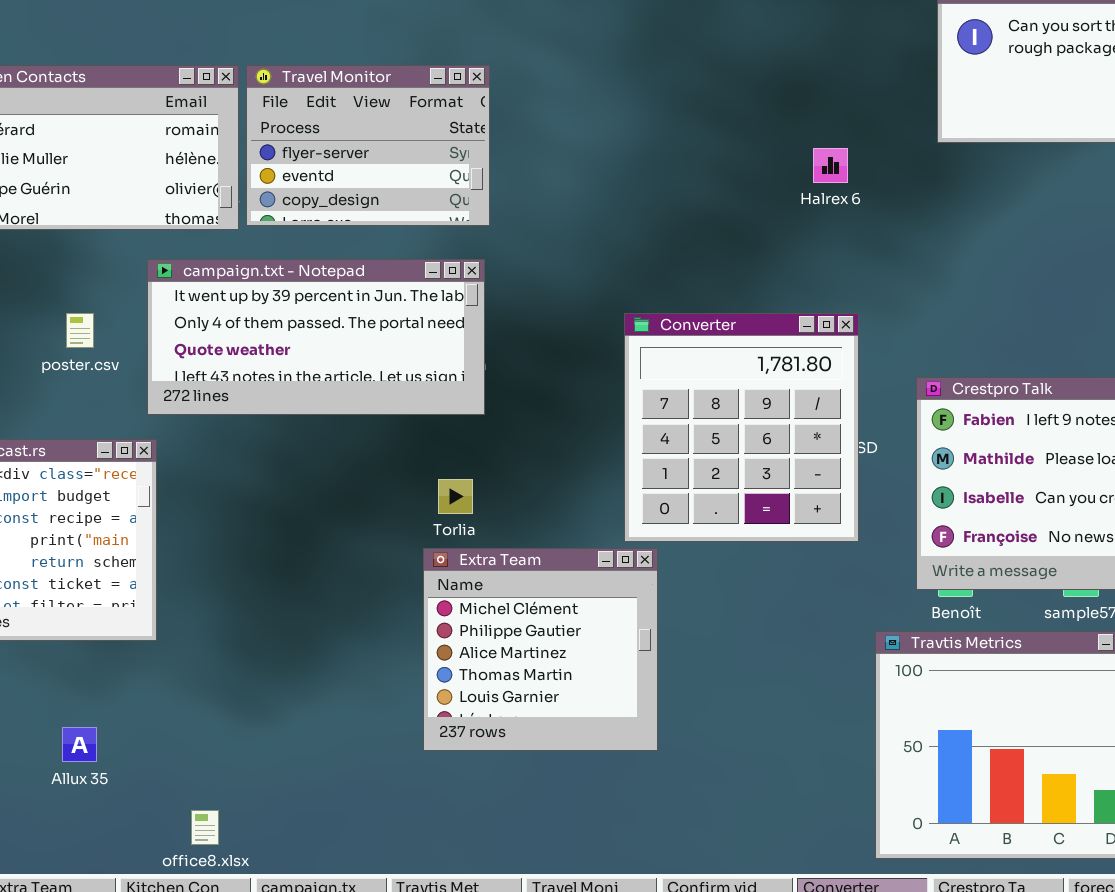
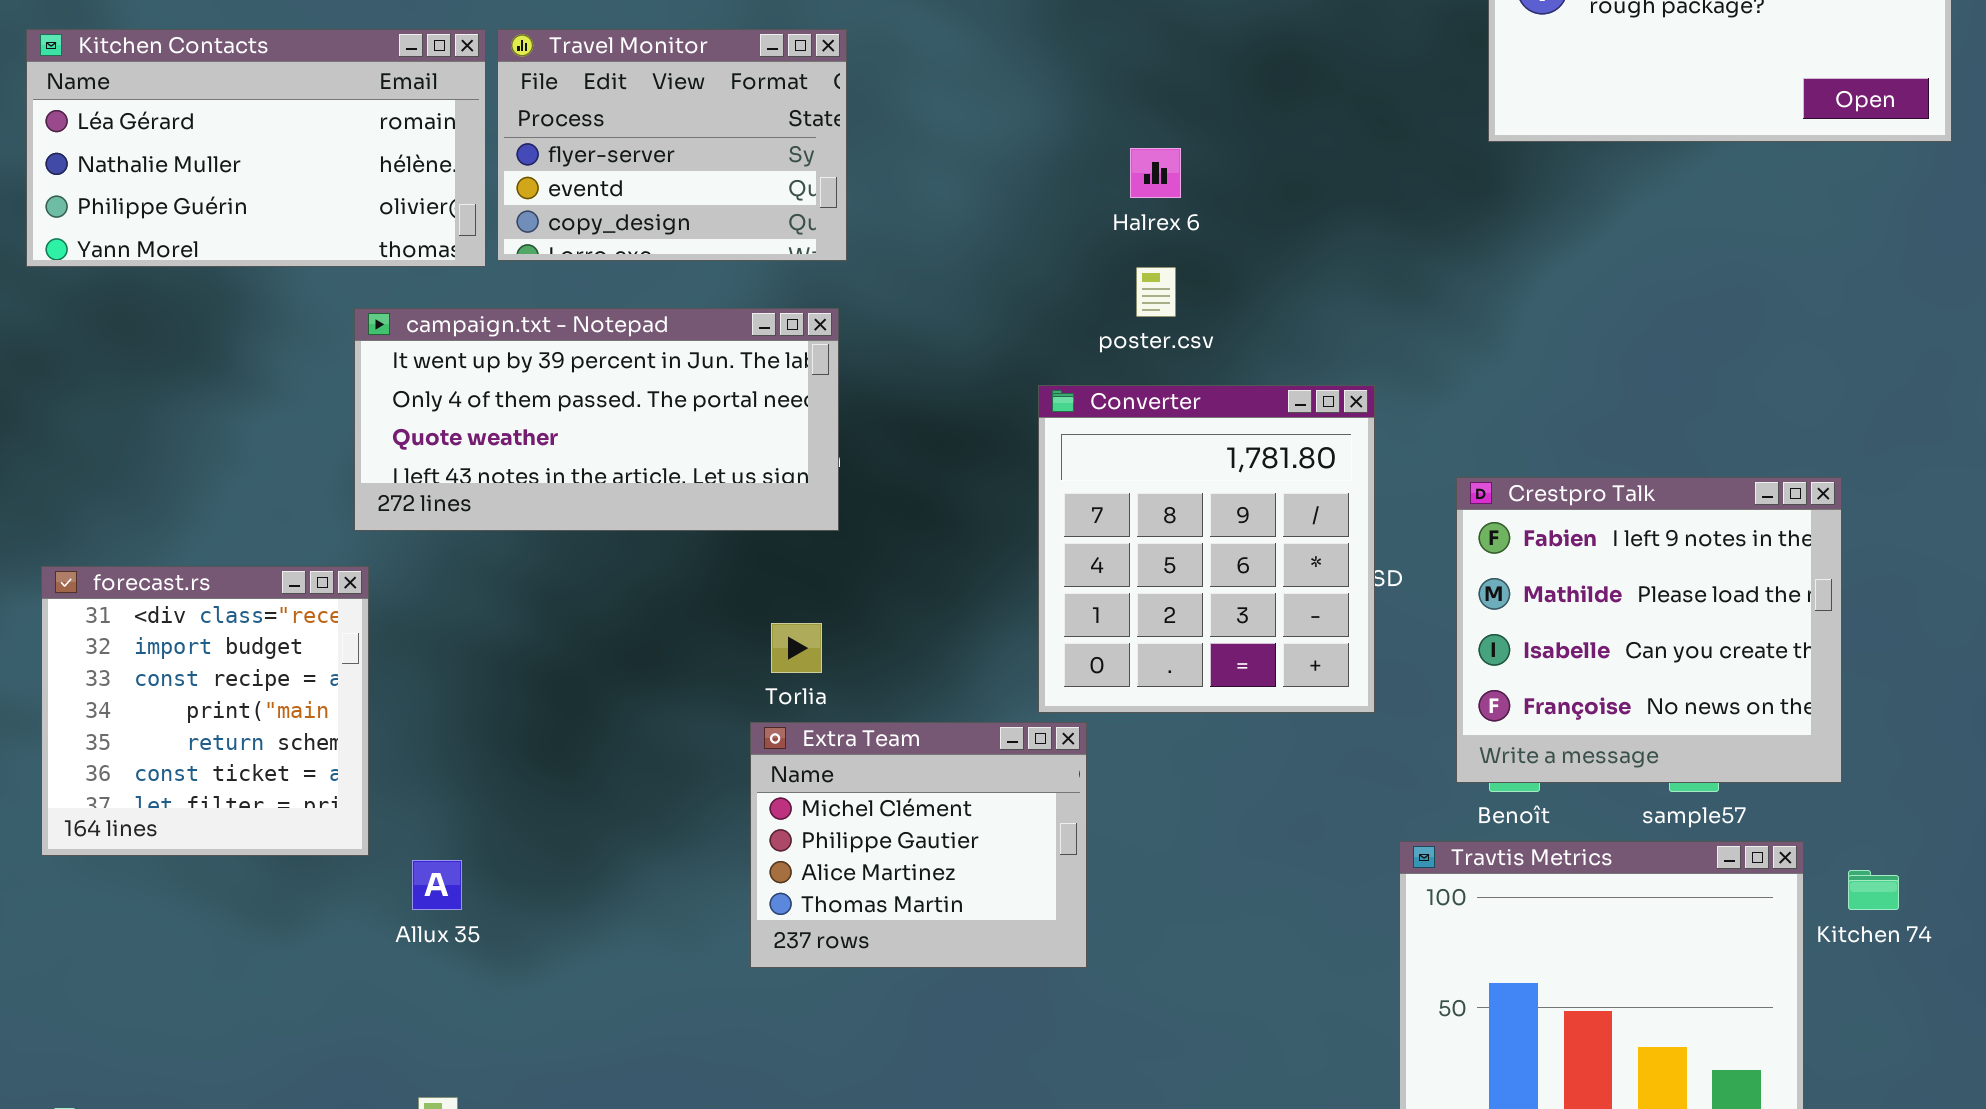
Halrex 6: [813,148,848,183] -> [1130,148,1181,198], moved
poster.csv: [66,313,94,348] -> [1136,267,1176,317], moved
Extra Team: [423,548,658,751] -> [750,722,1087,968], resized
Allux 35: [62,727,97,762] -> [412,860,462,910], moved

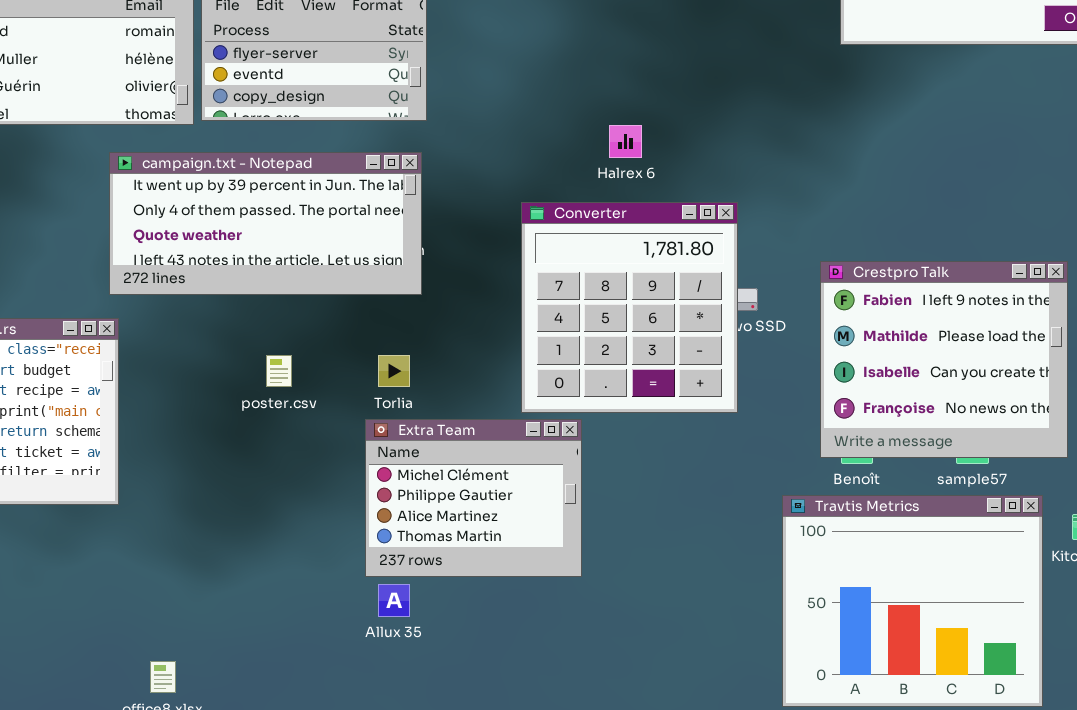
Halrex 6: [1130,148,1181,198] -> [609,125,642,158], moved
poster.csv: [1136,267,1176,317] -> [266,355,292,387], moved
Converter: [1038,385,1375,713] -> [521,202,738,413], moved
Allux 35: [412,860,462,910] -> [378,584,410,617], moved

